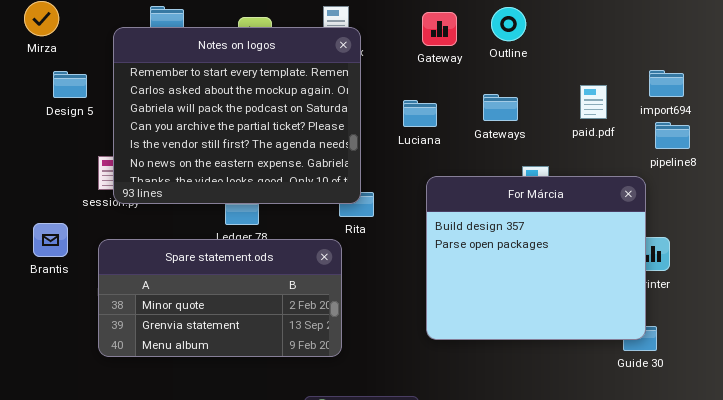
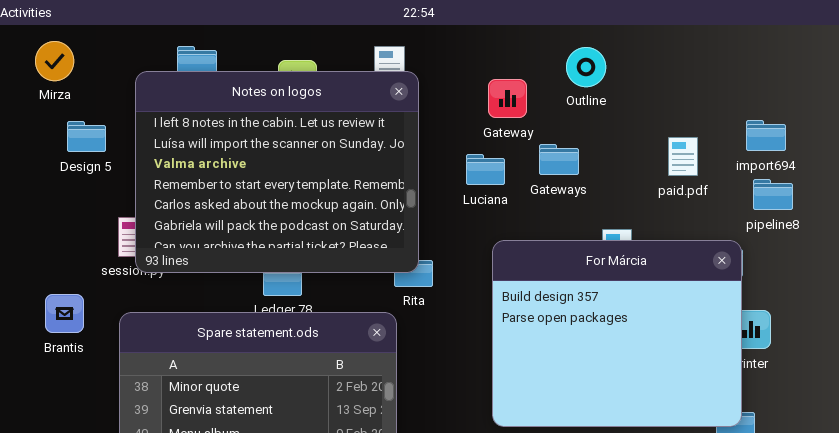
Gateway: [422,12,457,46] -> [488,79,527,118], moved
Notes on logos: [113,27,361,204] -> [135,71,419,273], scrolled up 3 rows
Gateways: [483,94,518,121] -> [539,144,579,175], moved

